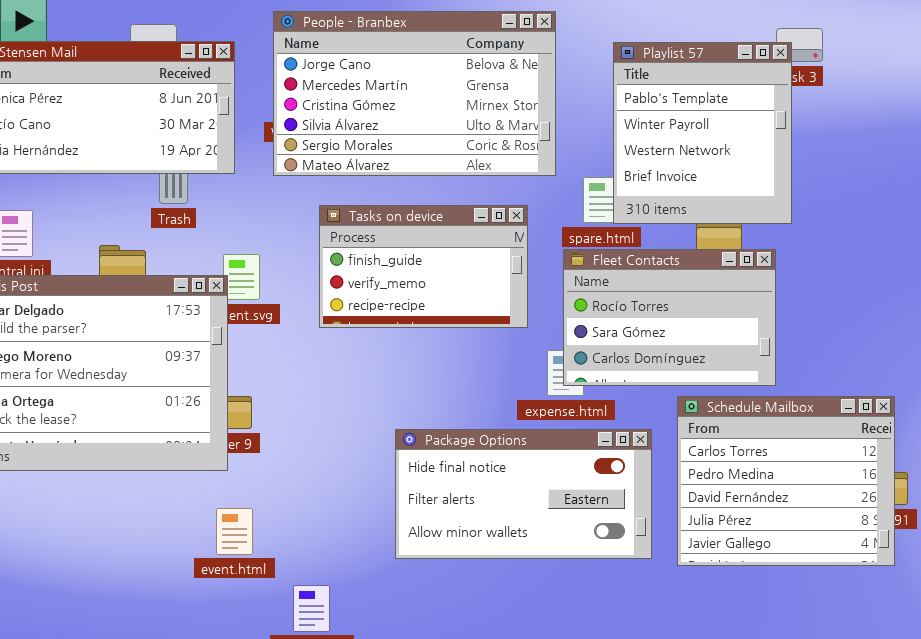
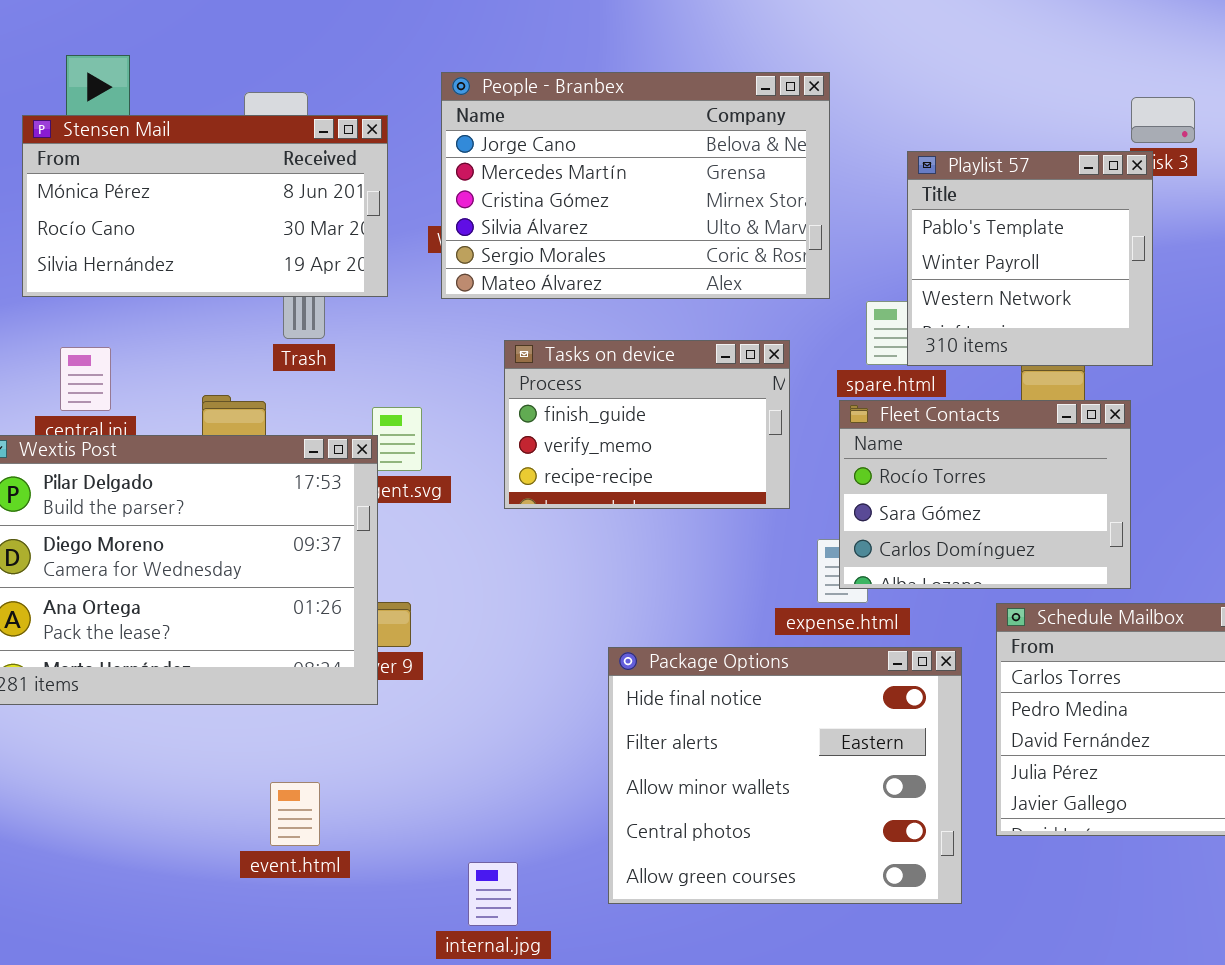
Playlist 57: [613,42,792,224] -> [907,151,1153,366], resized
Package Options: [395,429,652,559] -> [608,647,962,904], resized
event.html: [216,508,253,555] -> [270,782,320,846], moved

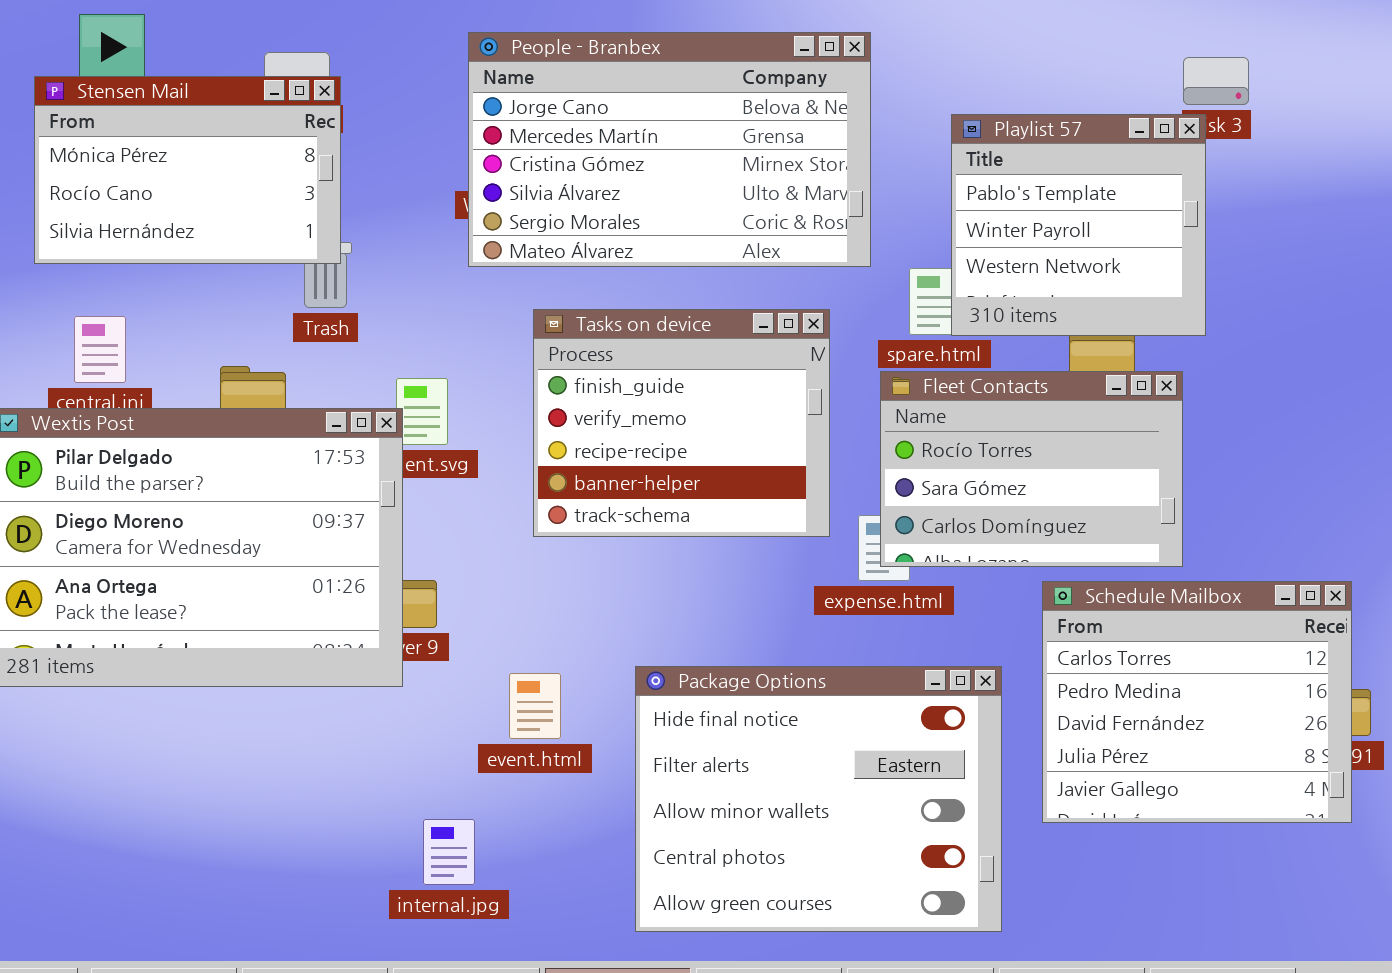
Stensen Mail: [22,115,388,297] -> [34,76,341,264], resized
Tasks on device: [504,340,790,509] -> [533,309,830,537], resized
Package Options: [608,647,962,904] -> [635,666,1002,932], moved
event.html: [270,782,320,846] -> [509,673,561,739], moved
internal.jpg: [468,862,518,926] -> [423,819,475,885], moved

